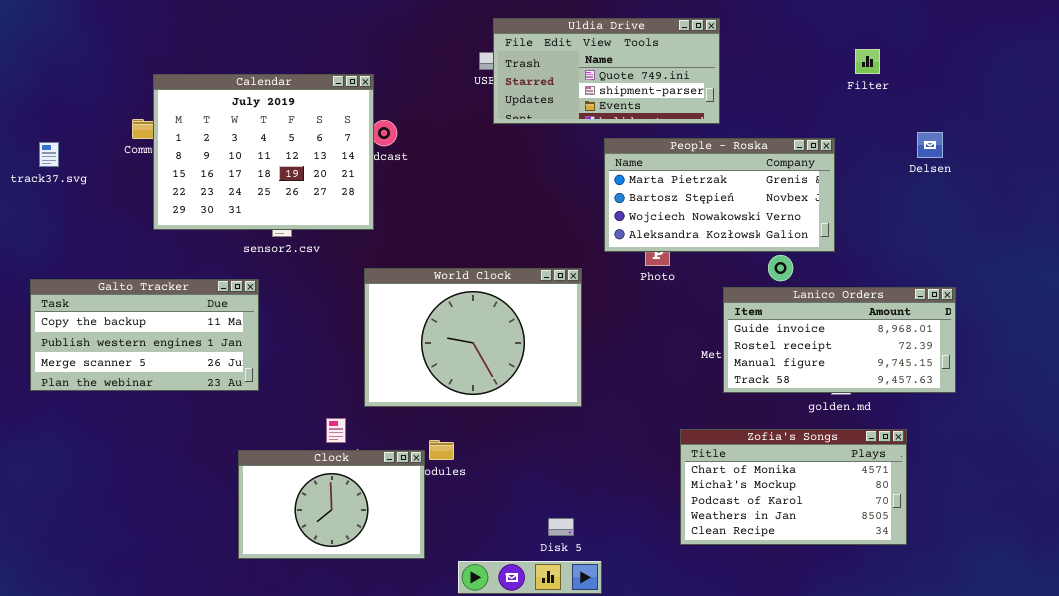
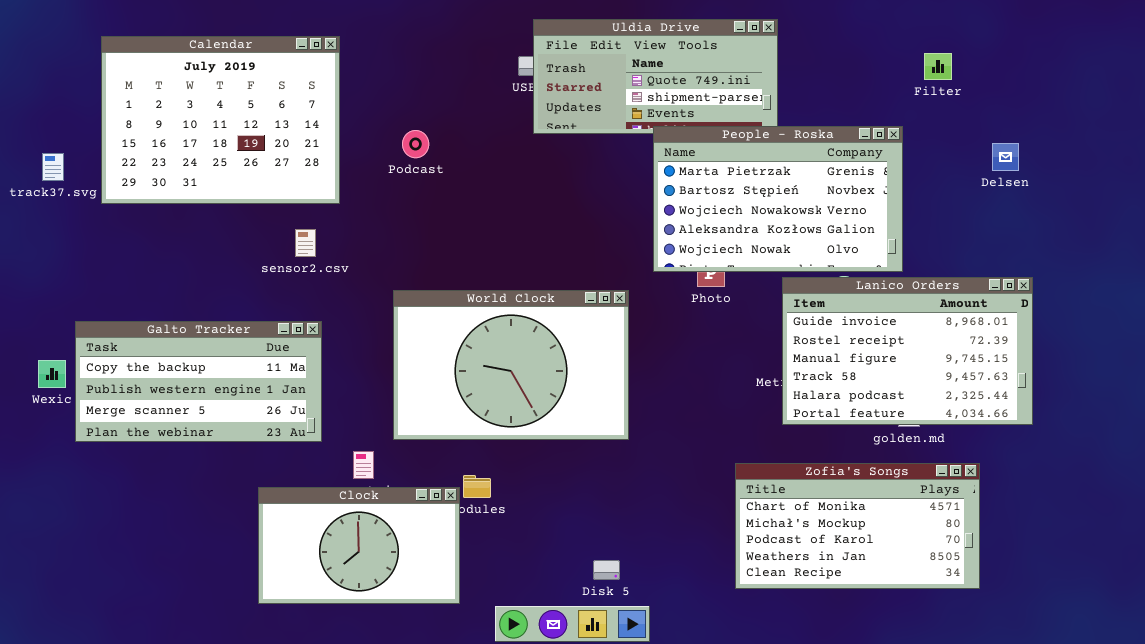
Calendar: [153,74,374,230] -> [101,36,340,204], moved
People - Roska: [604,138,835,252] -> [653,126,903,272], resized
Galto Tracker: [30,279,259,391] -> [75,321,322,442], moved
Lanico Orders: [723,287,956,393] -> [782,277,1033,425], resized

